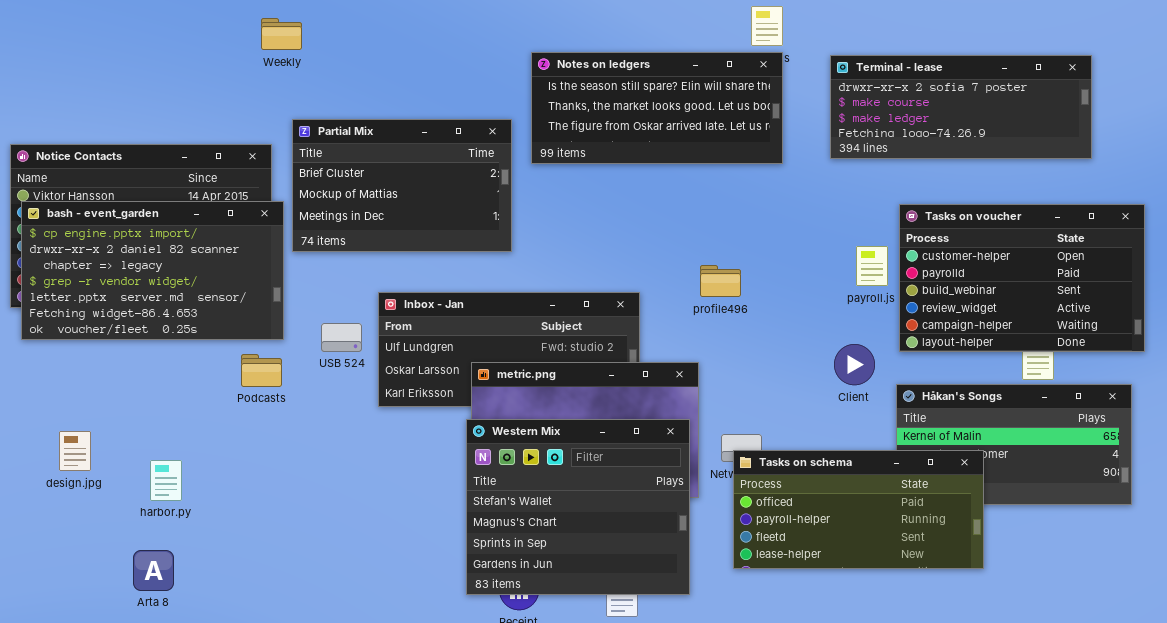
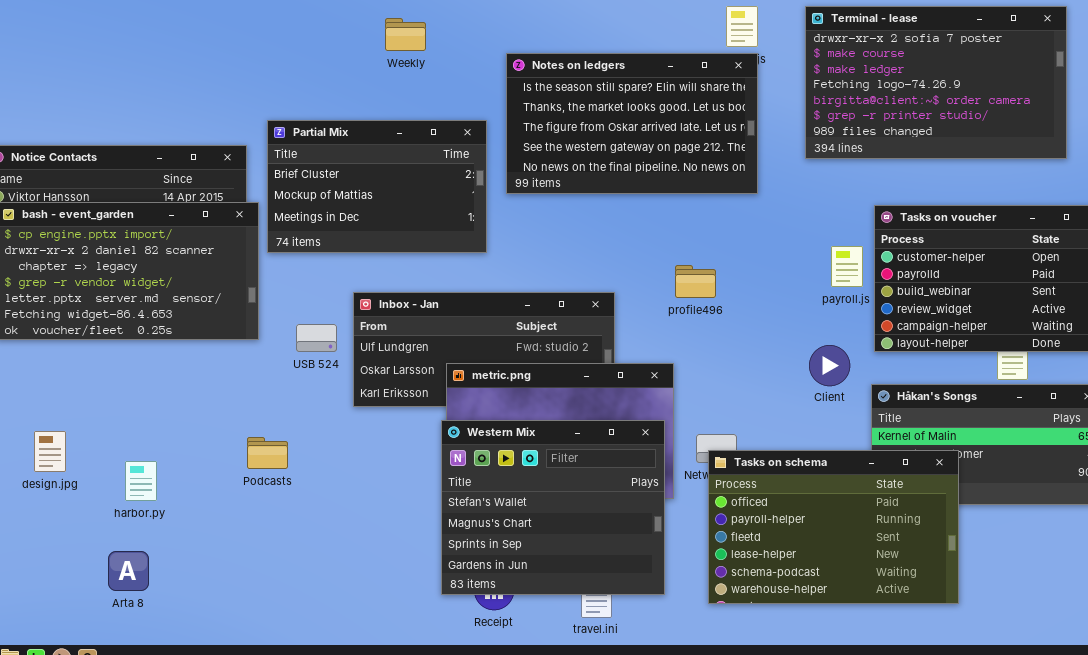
Weekly: [261,18,302,50] -> [385,18,426,51], moved
Notes on ledgers: [531,52,783,164] -> [506,53,758,194], resized
Terminal - lease: [830,55,1092,159] -> [805,6,1067,159], resized
Podcasts: [241,354,282,387] -> [247,437,288,469], moved
Tasks on schema: [733,450,984,569] -> [708,450,959,604], resized

